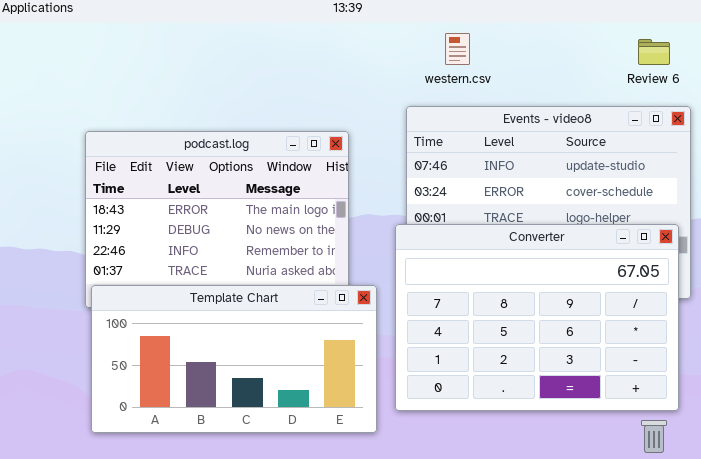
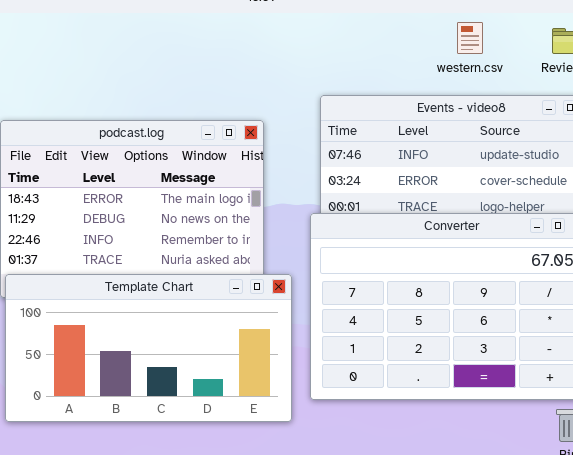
western.csv: [445,33,470,65] -> [457,22,483,54], moved

